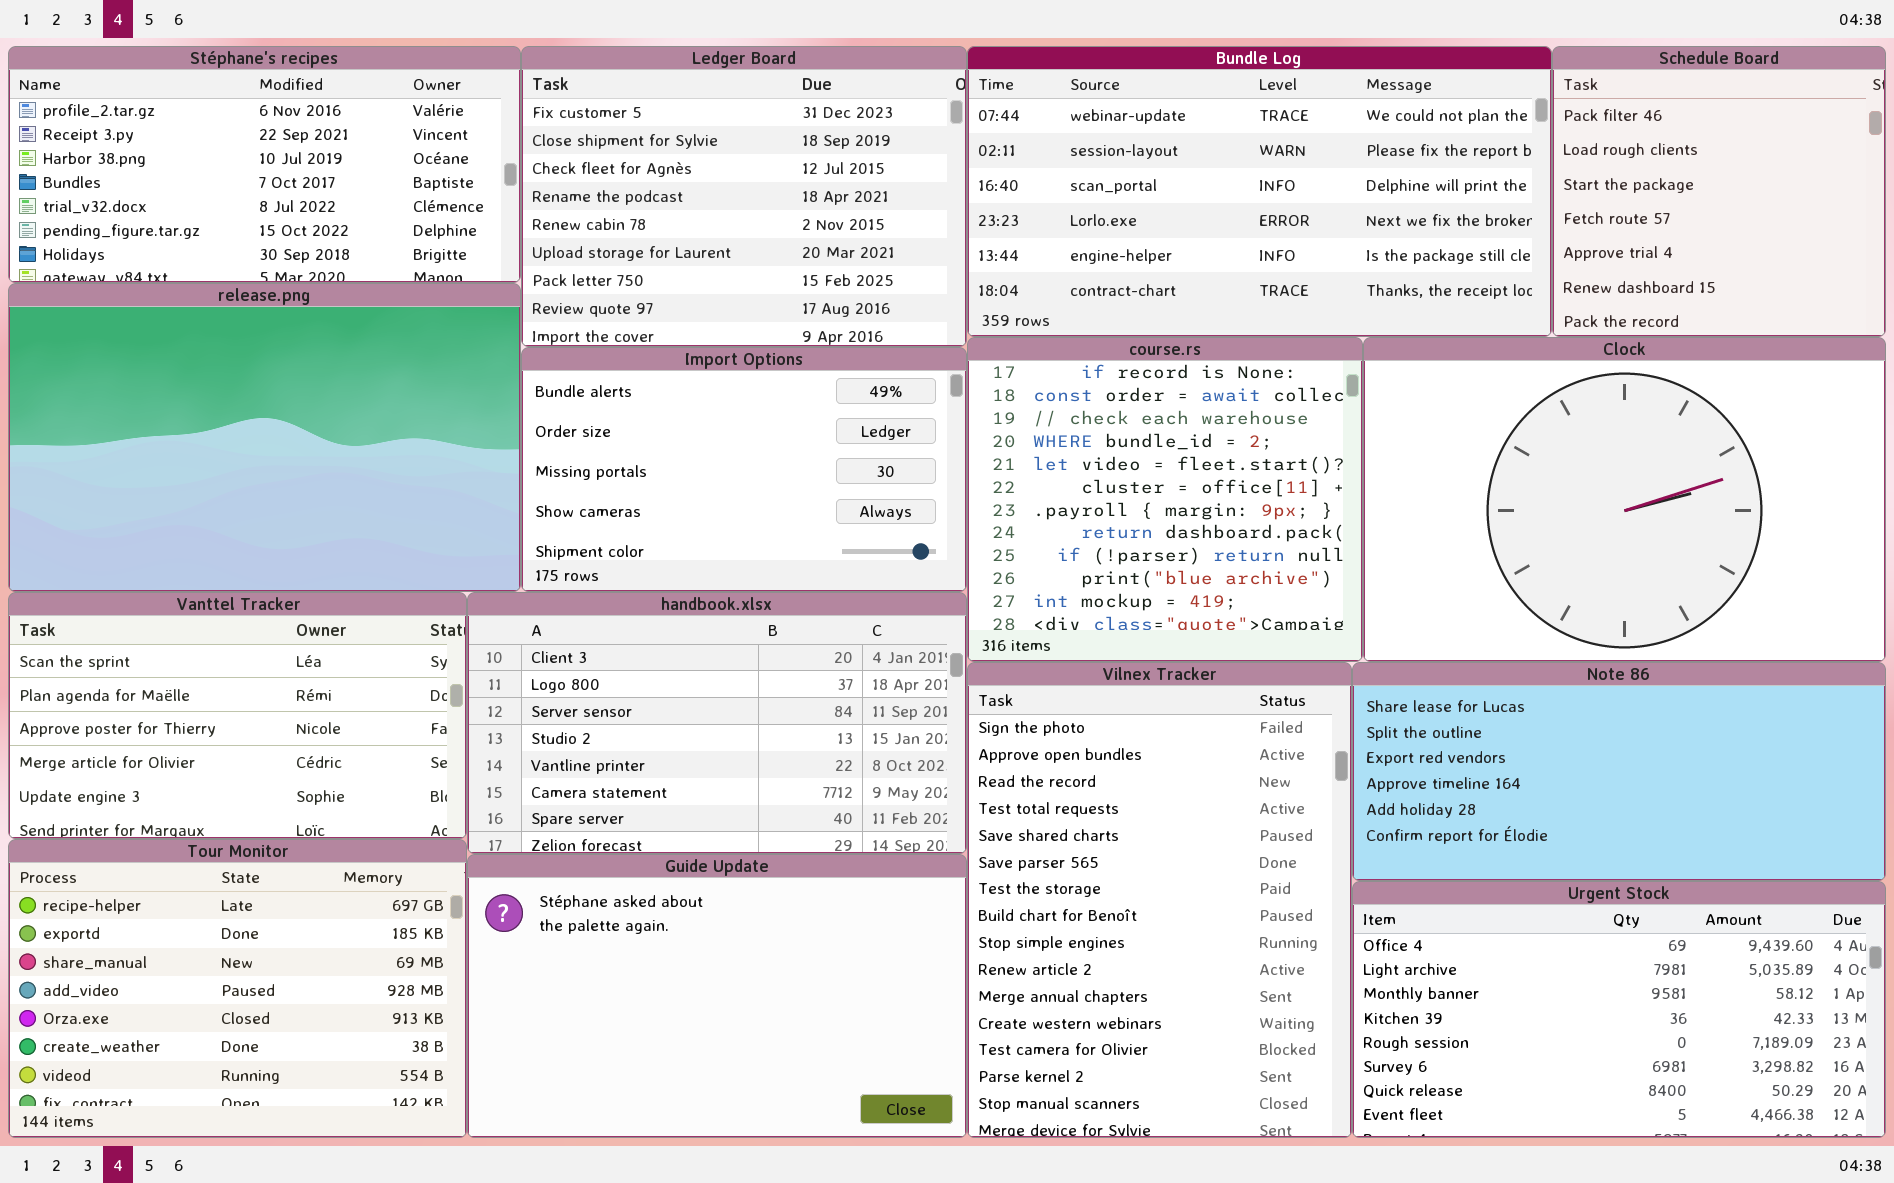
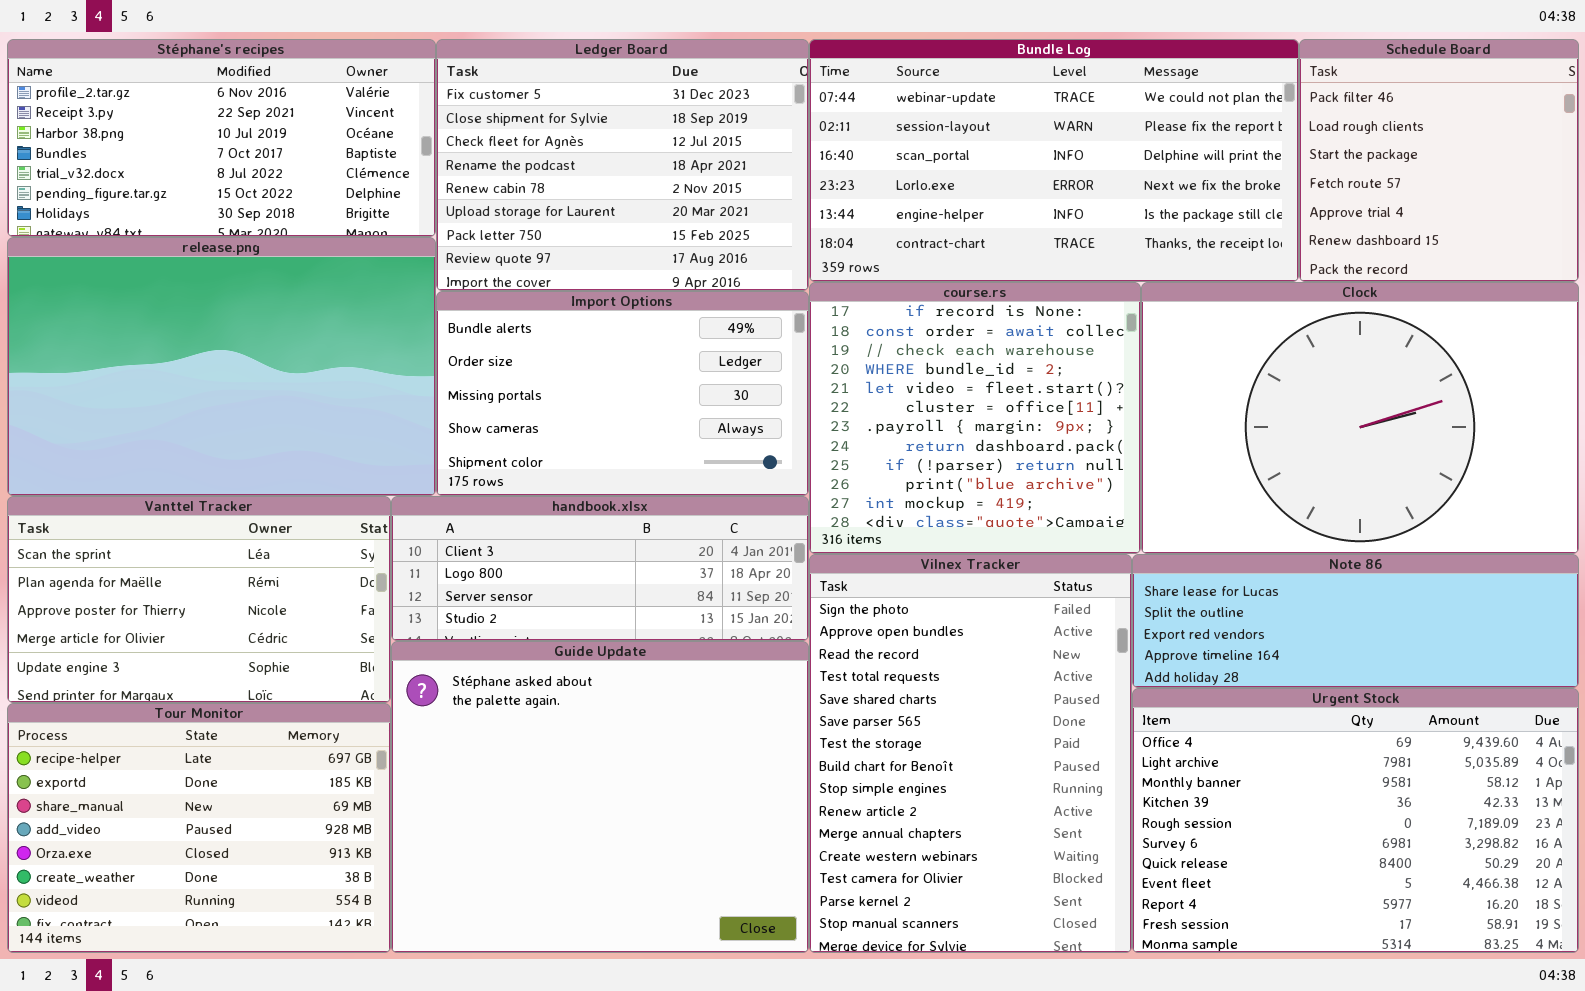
handbook.xlsx: [467,592,967,854] -> [391,496,809,641], resized
Note 86: [1352,662,1886,881] -> [1132,554,1579,688], resized
Guide Update: [467,854,967,1138] -> [391,641,809,953], resized
Urgent Stock: [1352,881,1886,1138] -> [1132,688,1579,953], resized

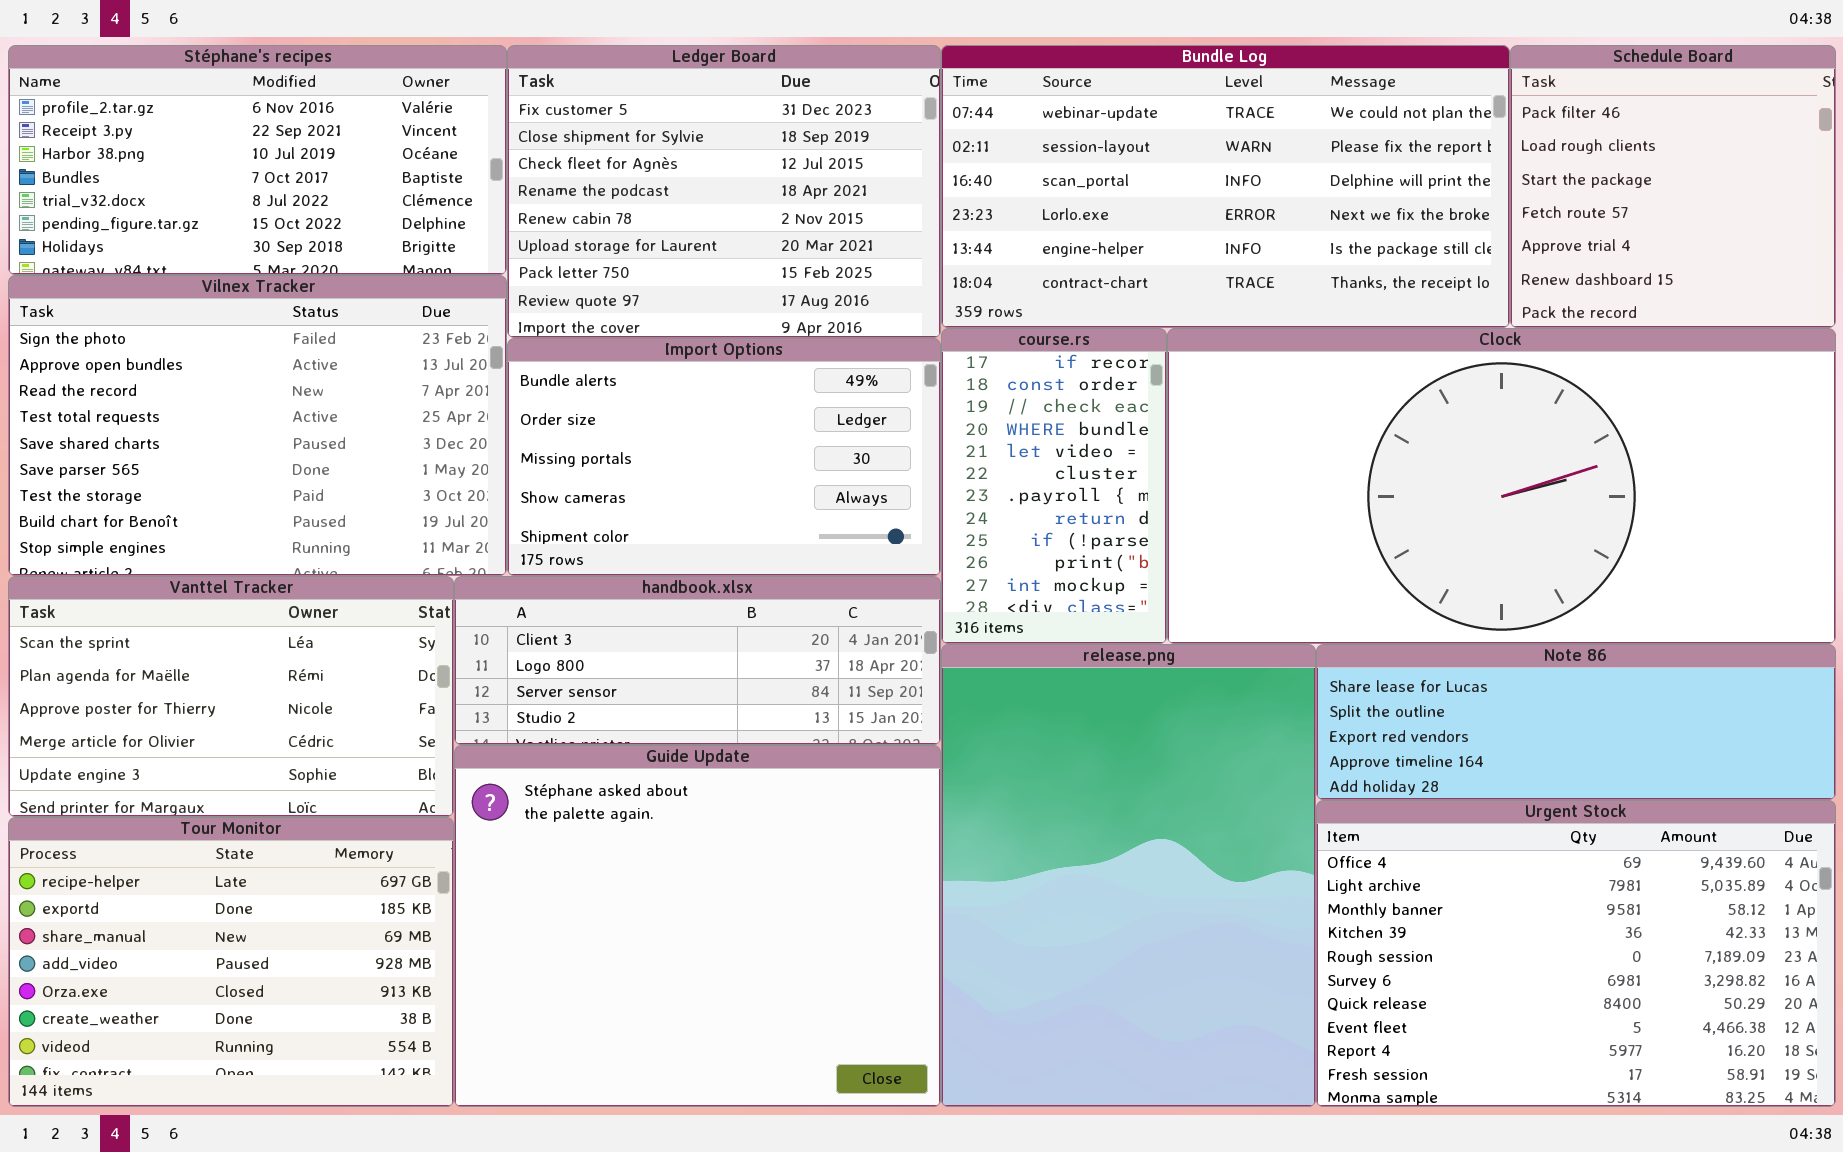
release.png: [7,237,436,496] -> [941,644,1316,1107], moved, resized
course.rs: [809,282,1141,554] -> [941,328,1167,644], resized
Clock: [1141,282,1579,554] -> [1167,328,1836,644], resized
Vilnex Tracker: [809,554,1132,953] -> [8,275,507,576], moved, resized

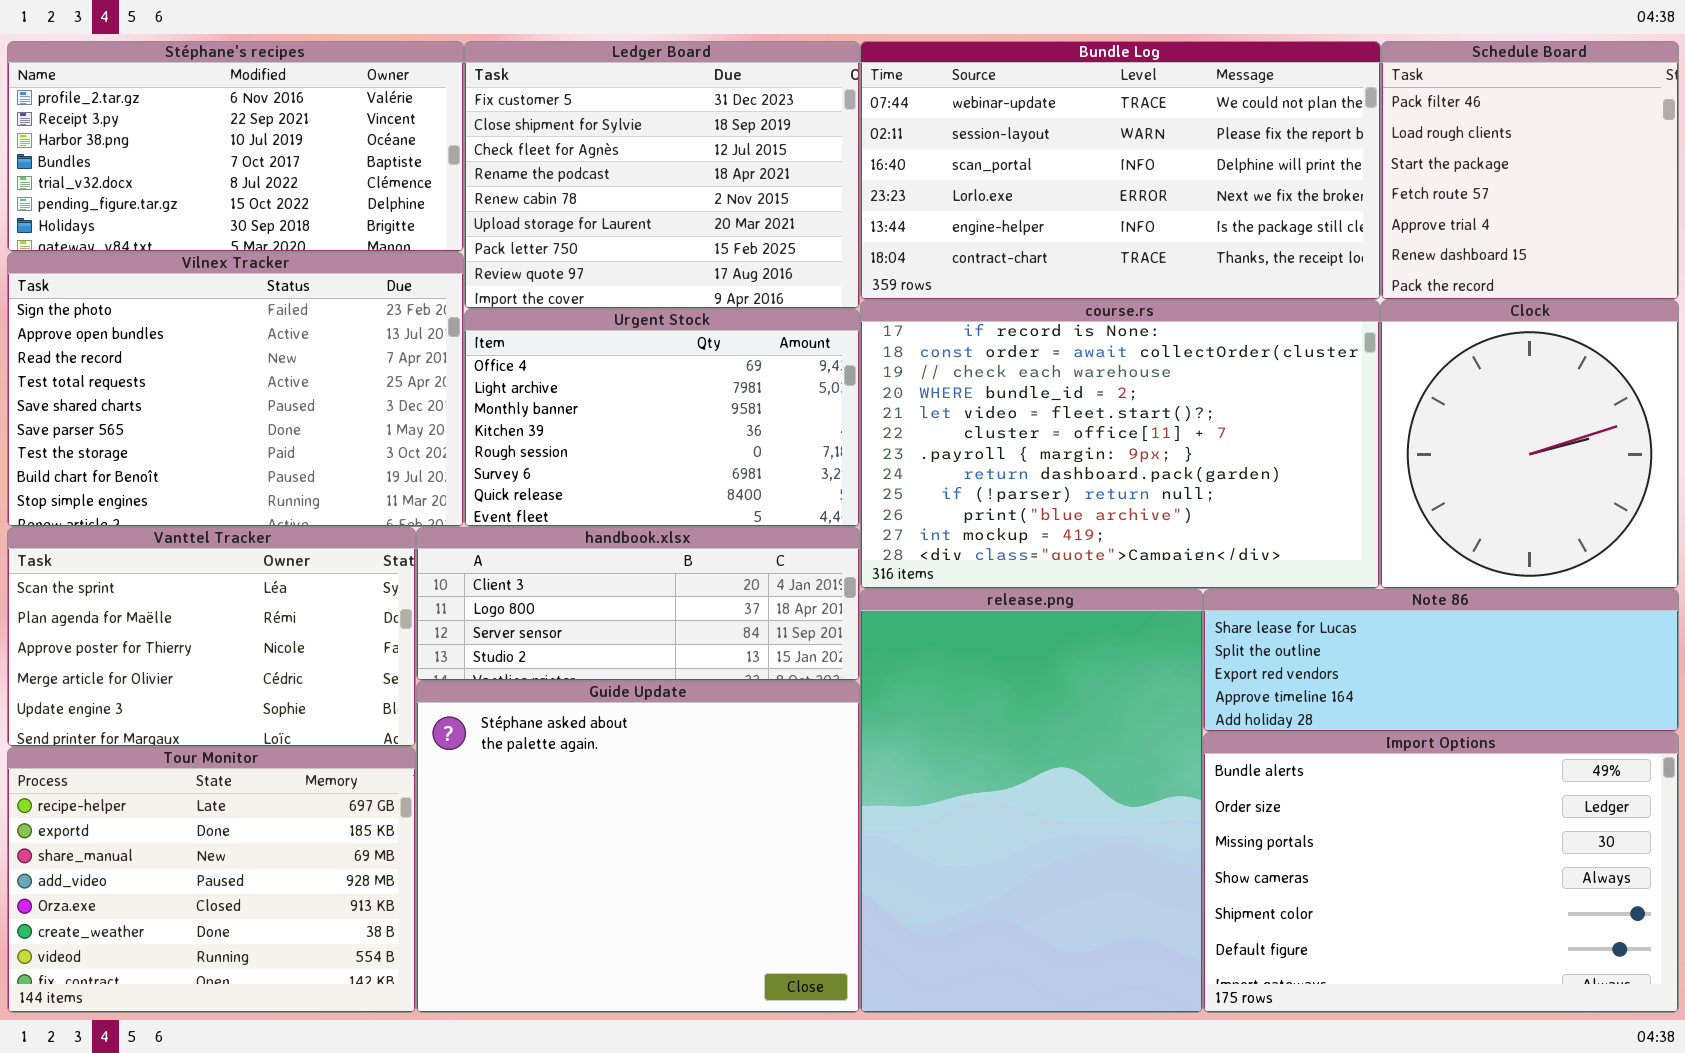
course.rs: [941,328,1167,644] -> [860,300,1380,589], resized
Clock: [1167,328,1836,644] -> [1380,300,1679,589], resized
Import Options: [507,338,941,576] -> [1203,732,1679,1013], moved, resized
Urgent Stock: [1316,800,1836,1107] -> [464,309,860,527], moved, resized

